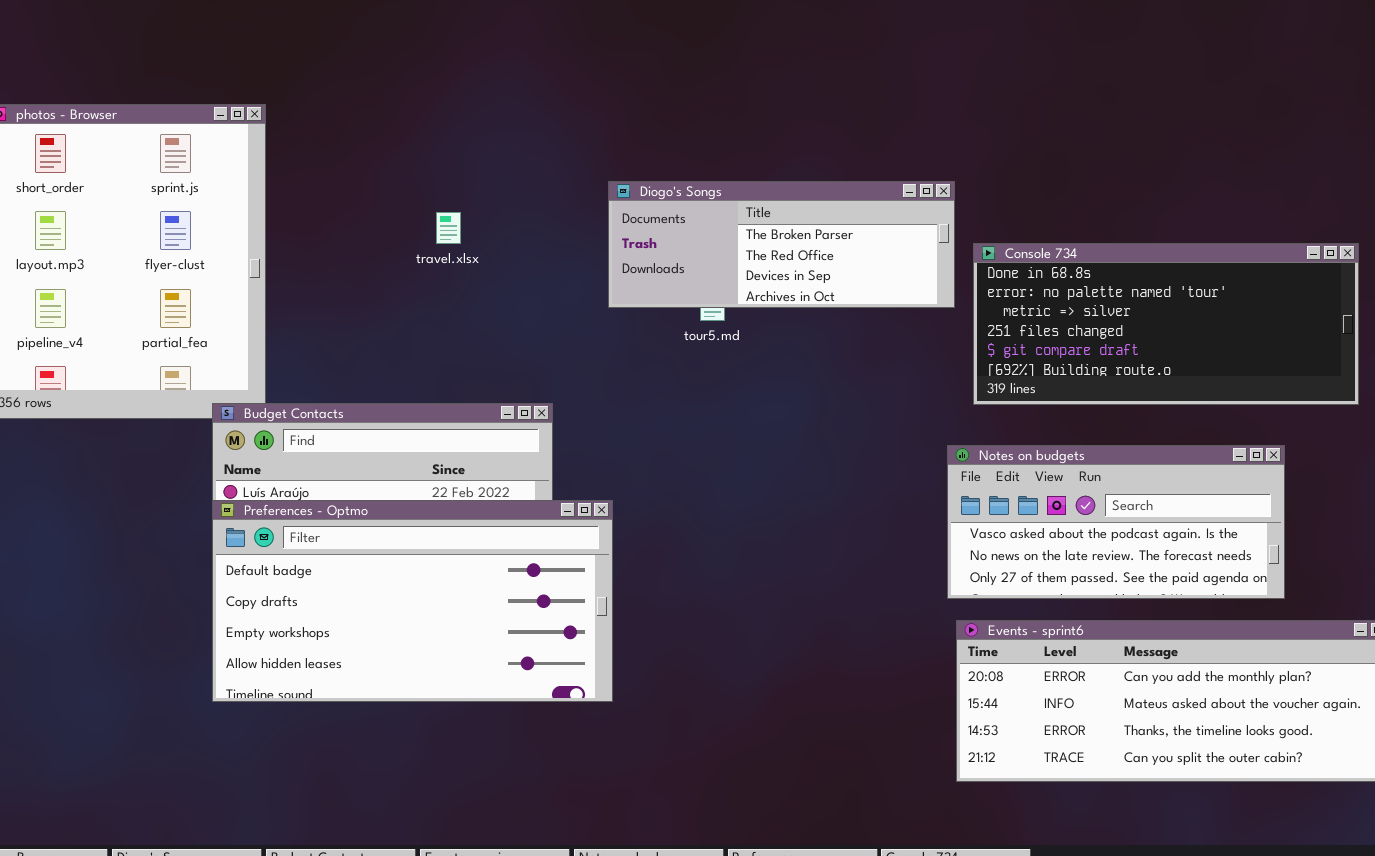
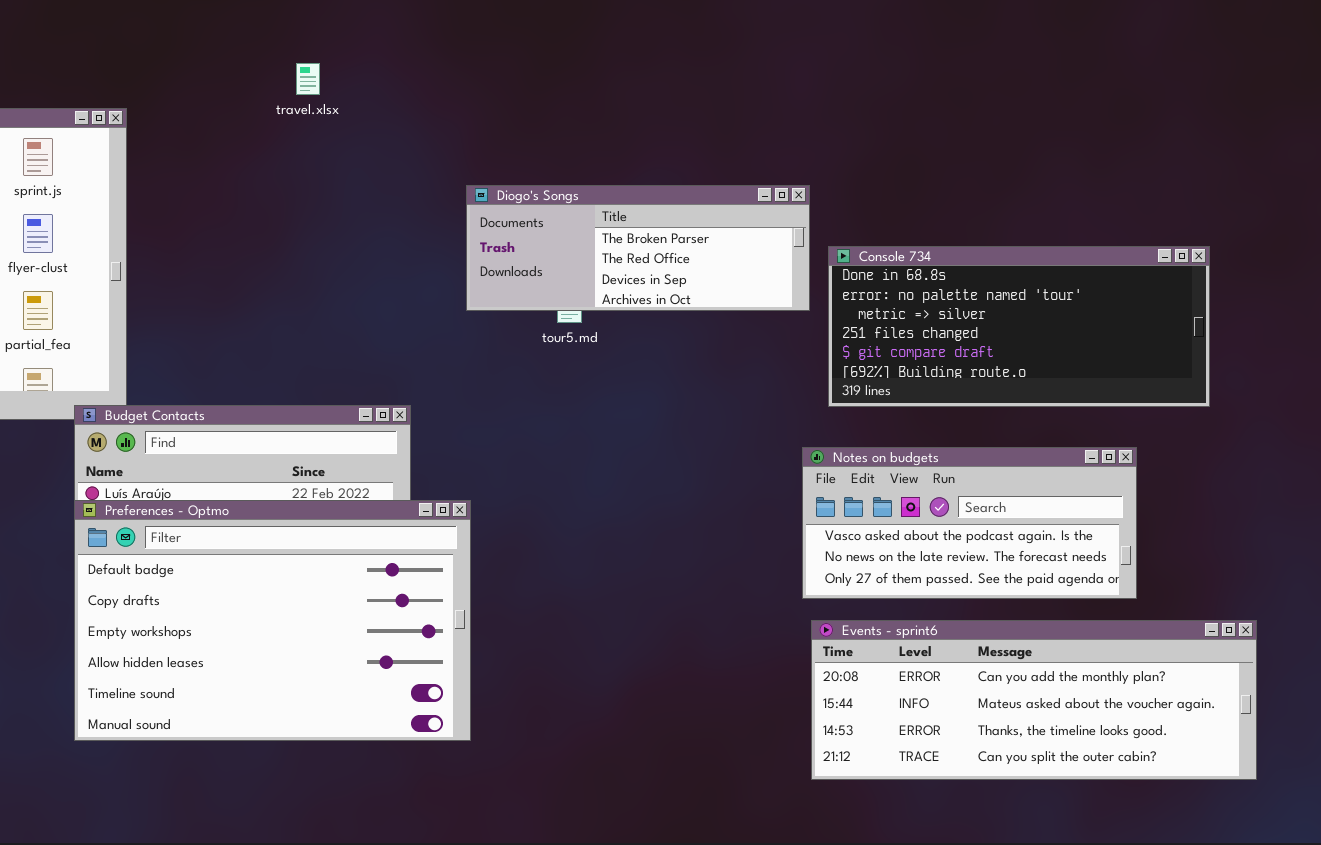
travel.xlsx: [436,212,461,244] -> [296,63,320,95], moved
Preferences - Optmo: [212,500,613,702] -> [74,500,471,741], resized

